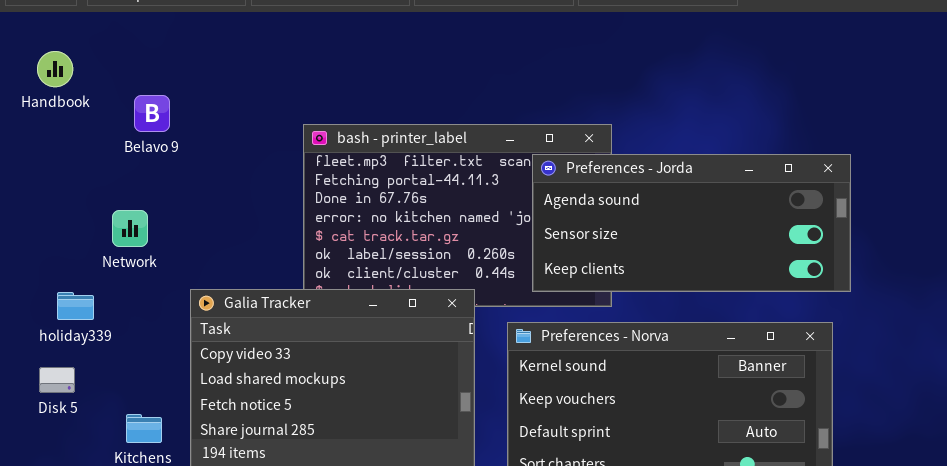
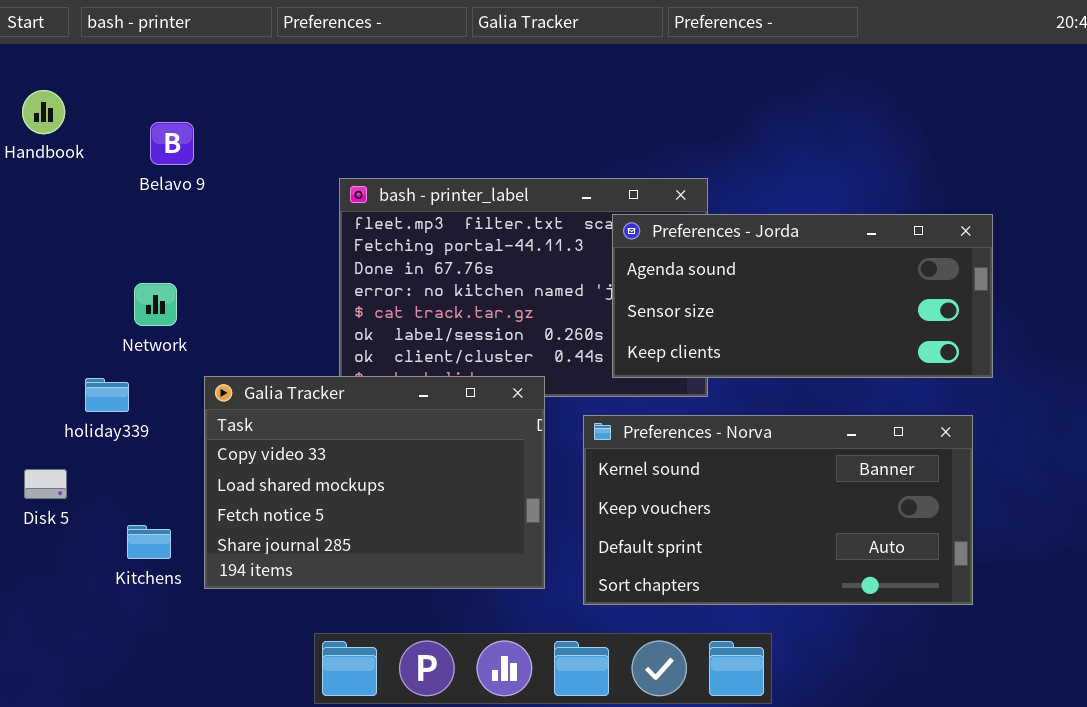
Belavo 9: [134,95,170,132] -> [150,122,194,165], moved
Network: [112,210,148,247] -> [134,283,177,326], moved
holiday339: [57,292,94,320] -> [85,378,129,412], moved

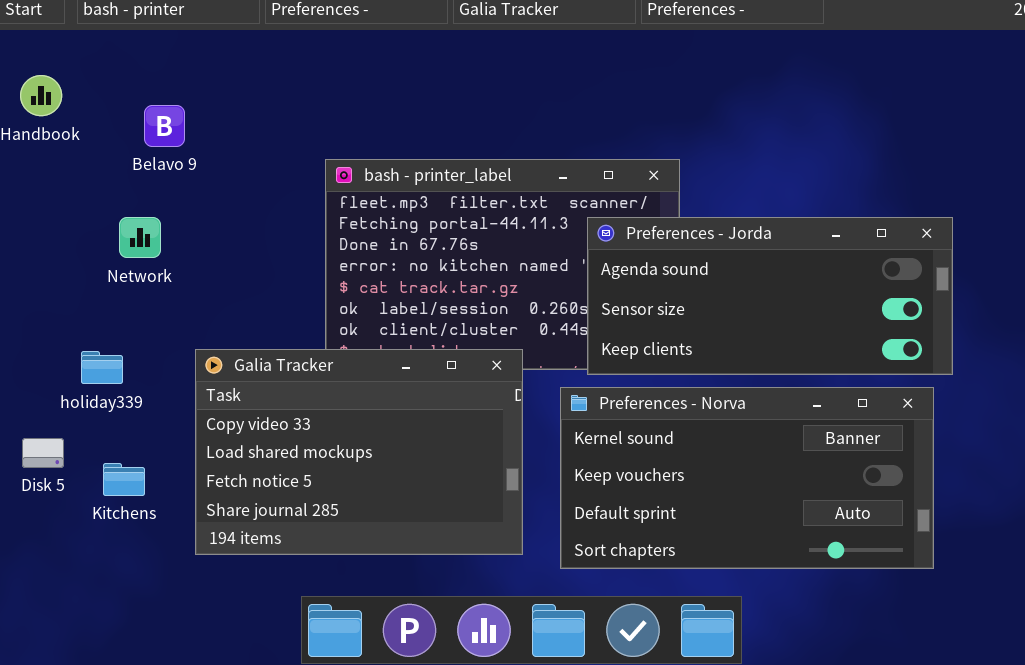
Preferences - Jorda: [612,214,993,378] -> [587,217,953,375], moved
Network: [134,283,177,326] -> [119,217,161,258], moved
Kitchens: [127,525,171,559] -> [103,463,145,496], moved

